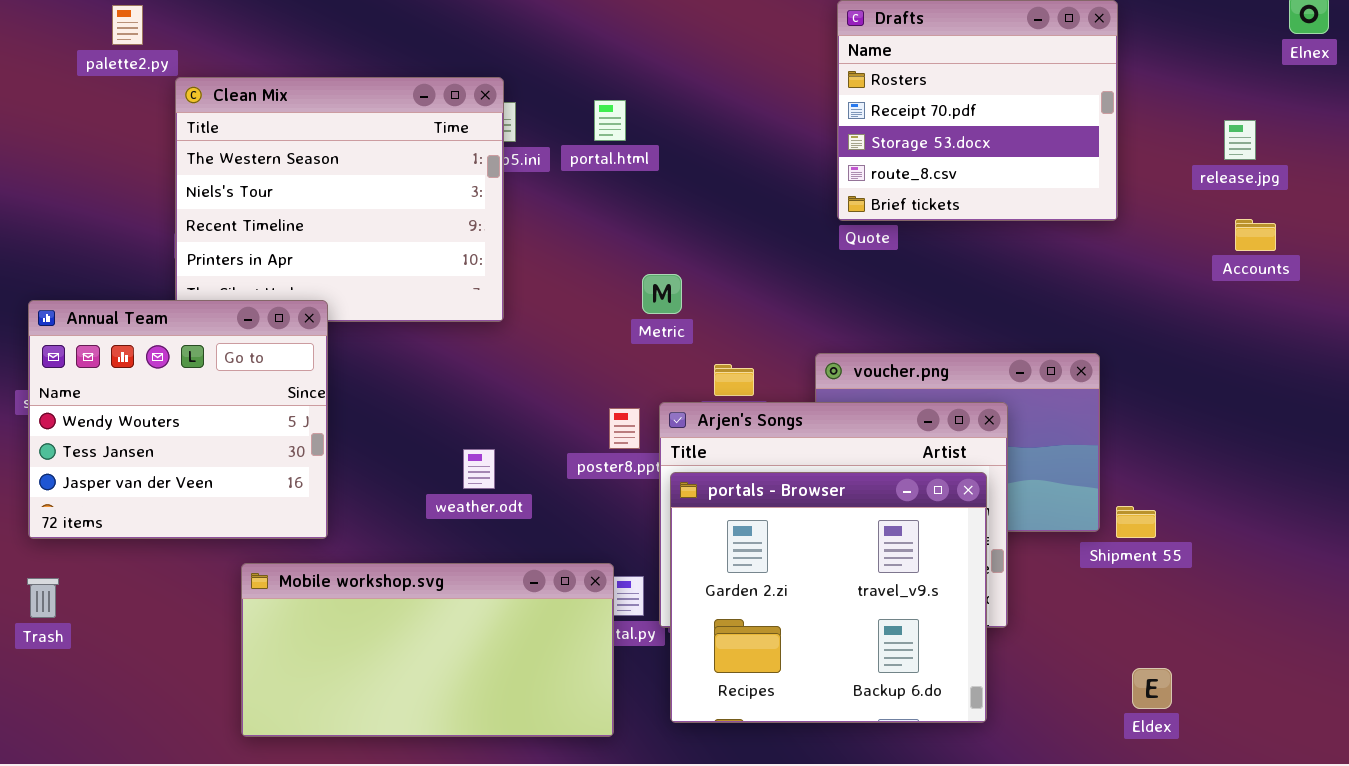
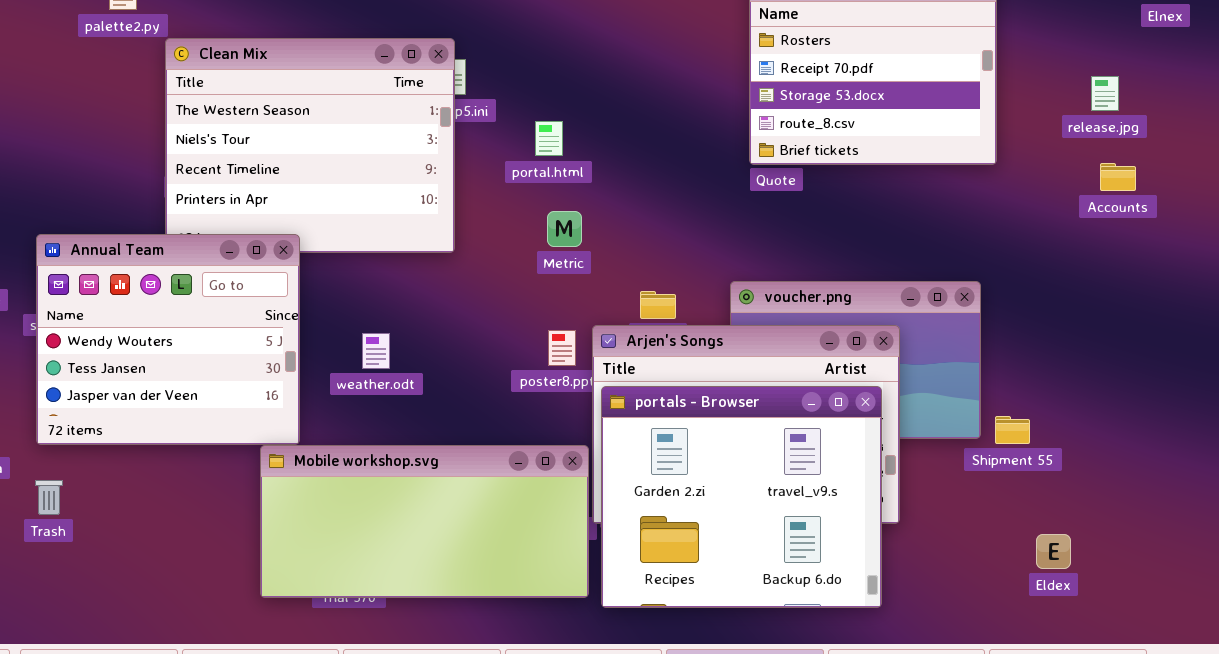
portal.html: [594,100,626,141] -> [535,121,563,156], moved
Metric: [642,274,682,314] -> [547,211,582,247], moved
weather.odt: [463,449,495,489] -> [362,333,390,369], moved
Mobile workshop.svg: [241,563,614,737] -> [260,445,589,598], moved
Eldex: [1132,668,1172,709] -> [1036,534,1071,569], moved

